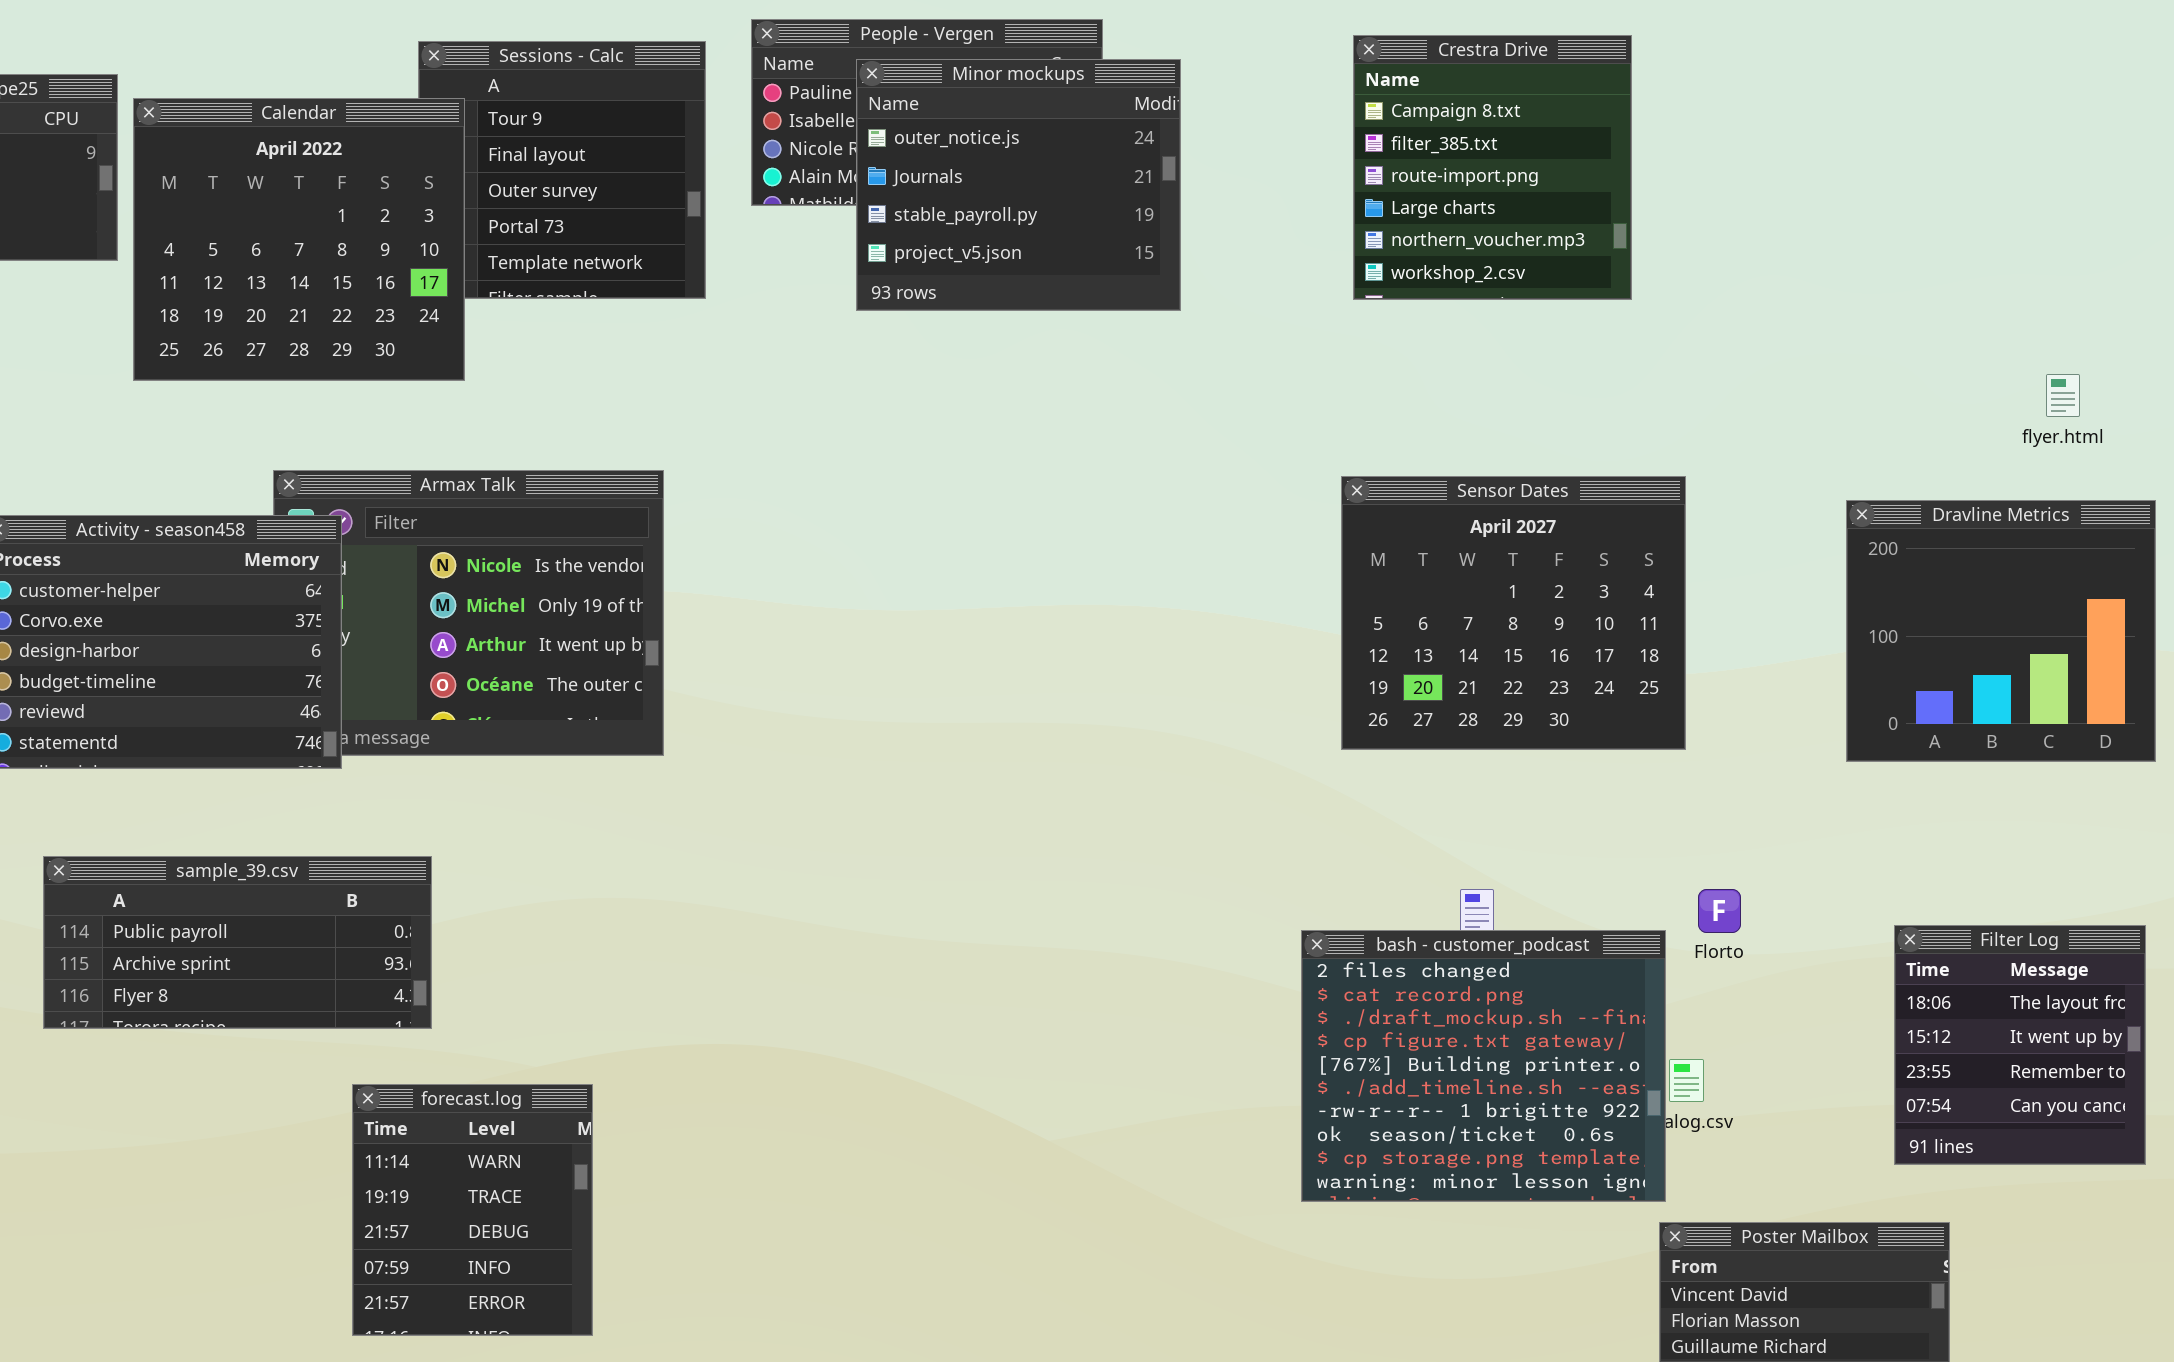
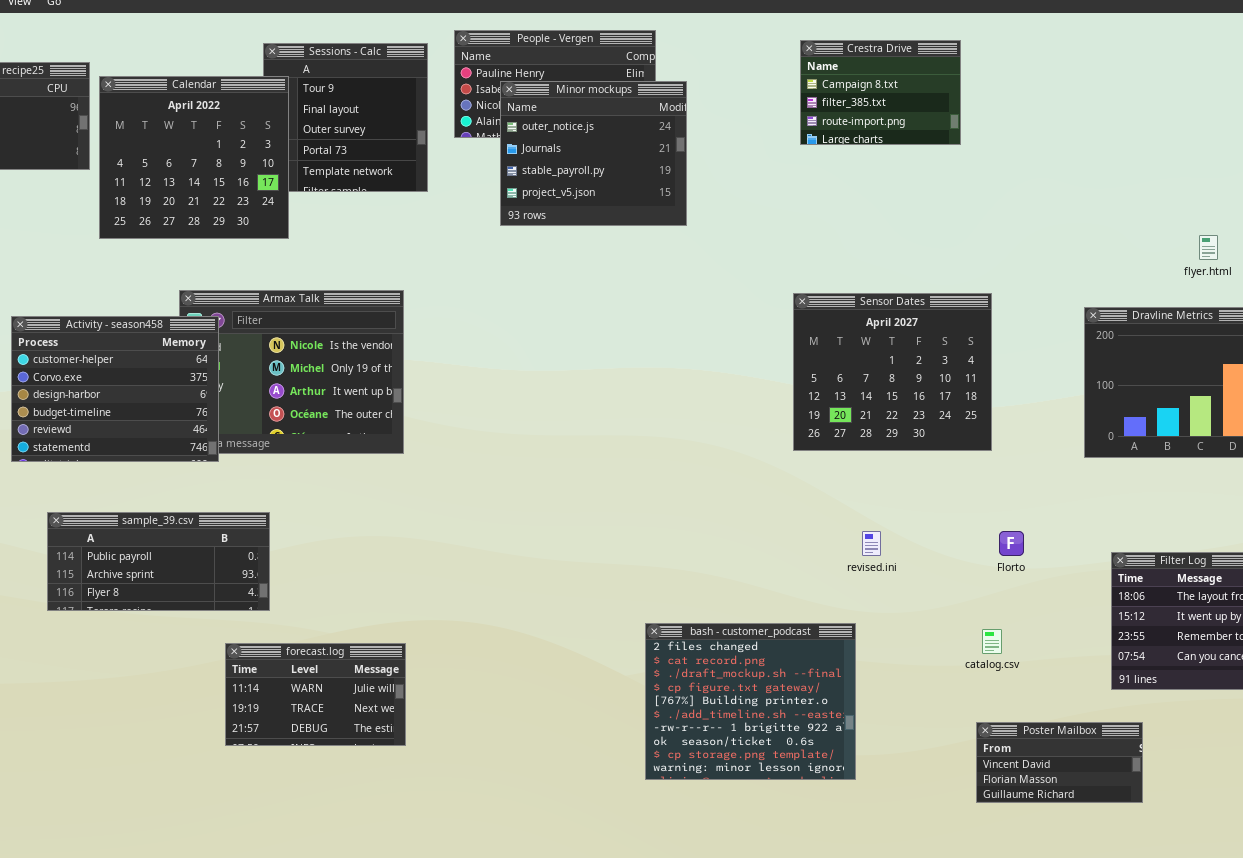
Crestra Drive: [1353,35,1632,300] -> [800,40,961,145], resized
Minor mockups: [856,59,1181,311] -> [500,81,687,226], moved
bash - customer_podcast: [1301,930,1666,1202] -> [645,623,856,780], moved
forecast.log: [352,1084,593,1336] -> [225,643,406,746], resized

